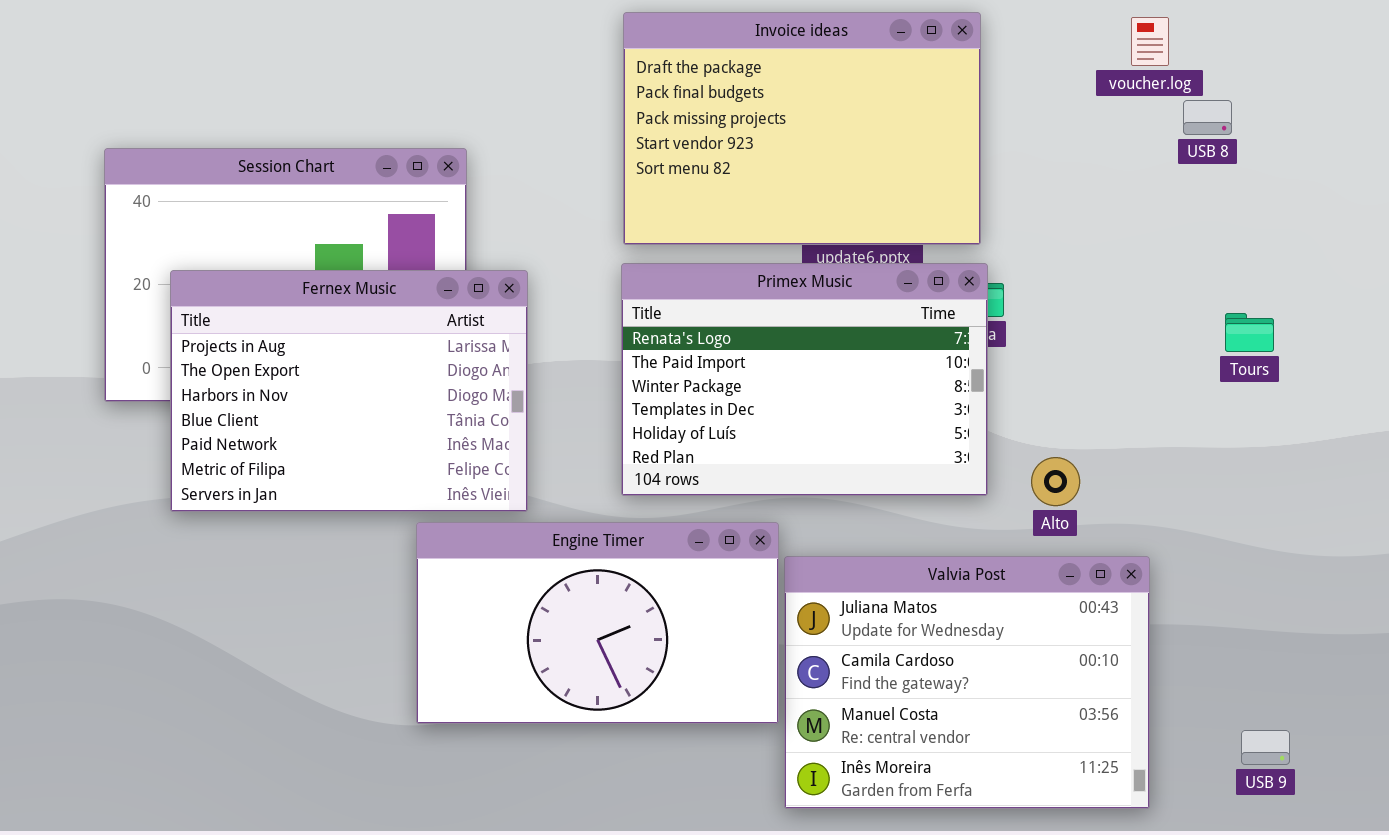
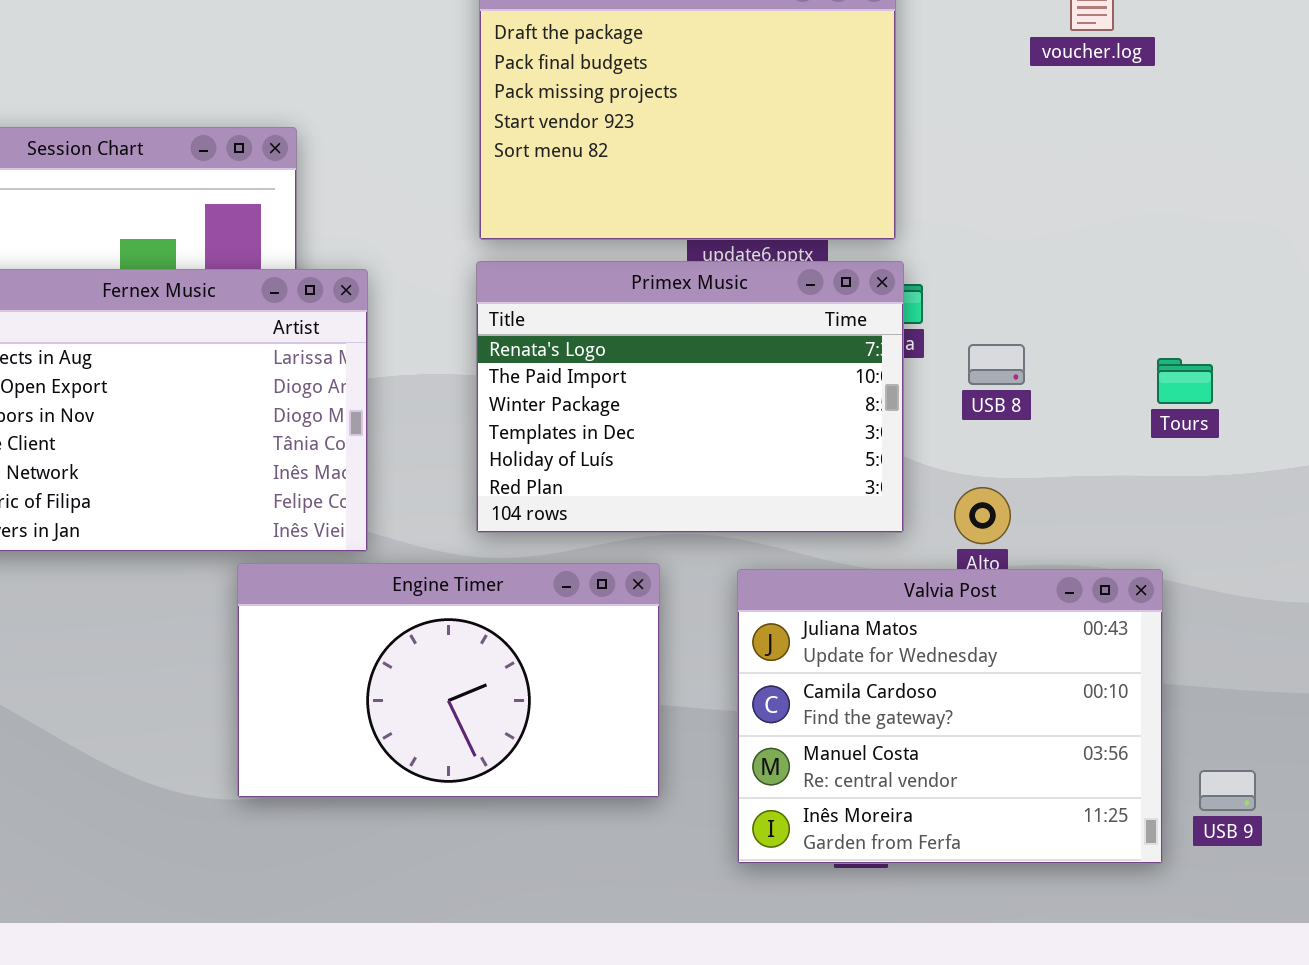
USB 8: [1183,100,1232,135] -> [968,344,1025,385], moved
Tours: [1225,313,1274,352] -> [1157,358,1213,404], moved
Valvia Post: [784,556,1150,809] -> [737,569,1163,864], moved
USB 9: [1241,730,1290,765] -> [1199,770,1256,811], moved

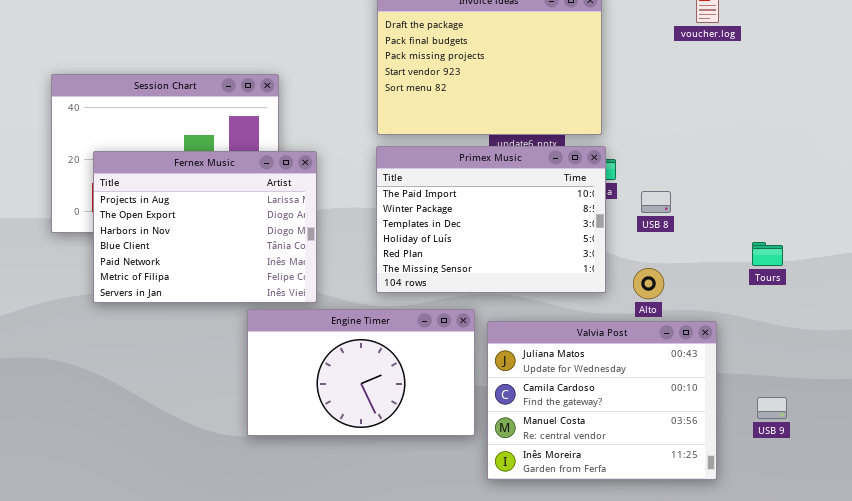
Primex Music: [476,261,904,533] -> [376,146,606,293], scrolled down 1 row
Tours: [1157,358,1213,404] -> [752,242,783,266], moved
Valvia Post: [737,569,1163,864] -> [487,321,717,480], moved
USB 9: [1199,770,1256,811] -> [757,397,787,419], moved

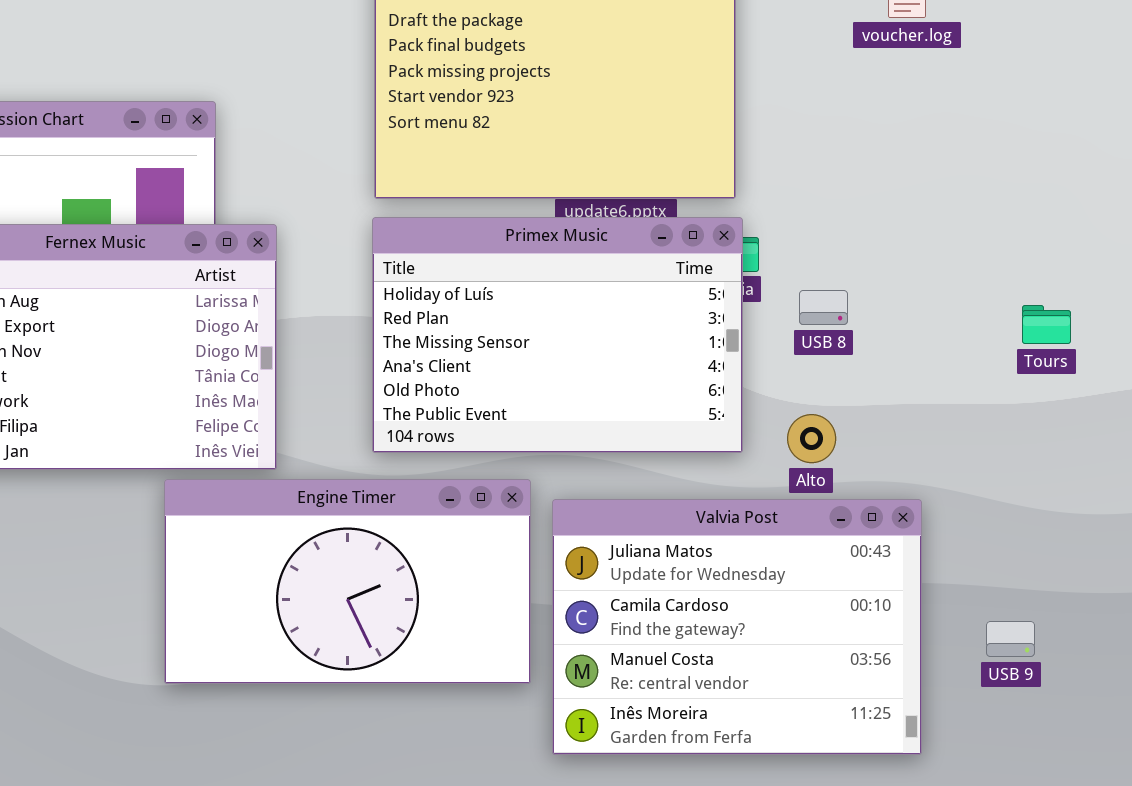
Primex Music: [376,146,606,293] -> [372,217,743,453], scrolled down 3 rows
Tours: [752,242,783,266] -> [1022,305,1071,344], moved

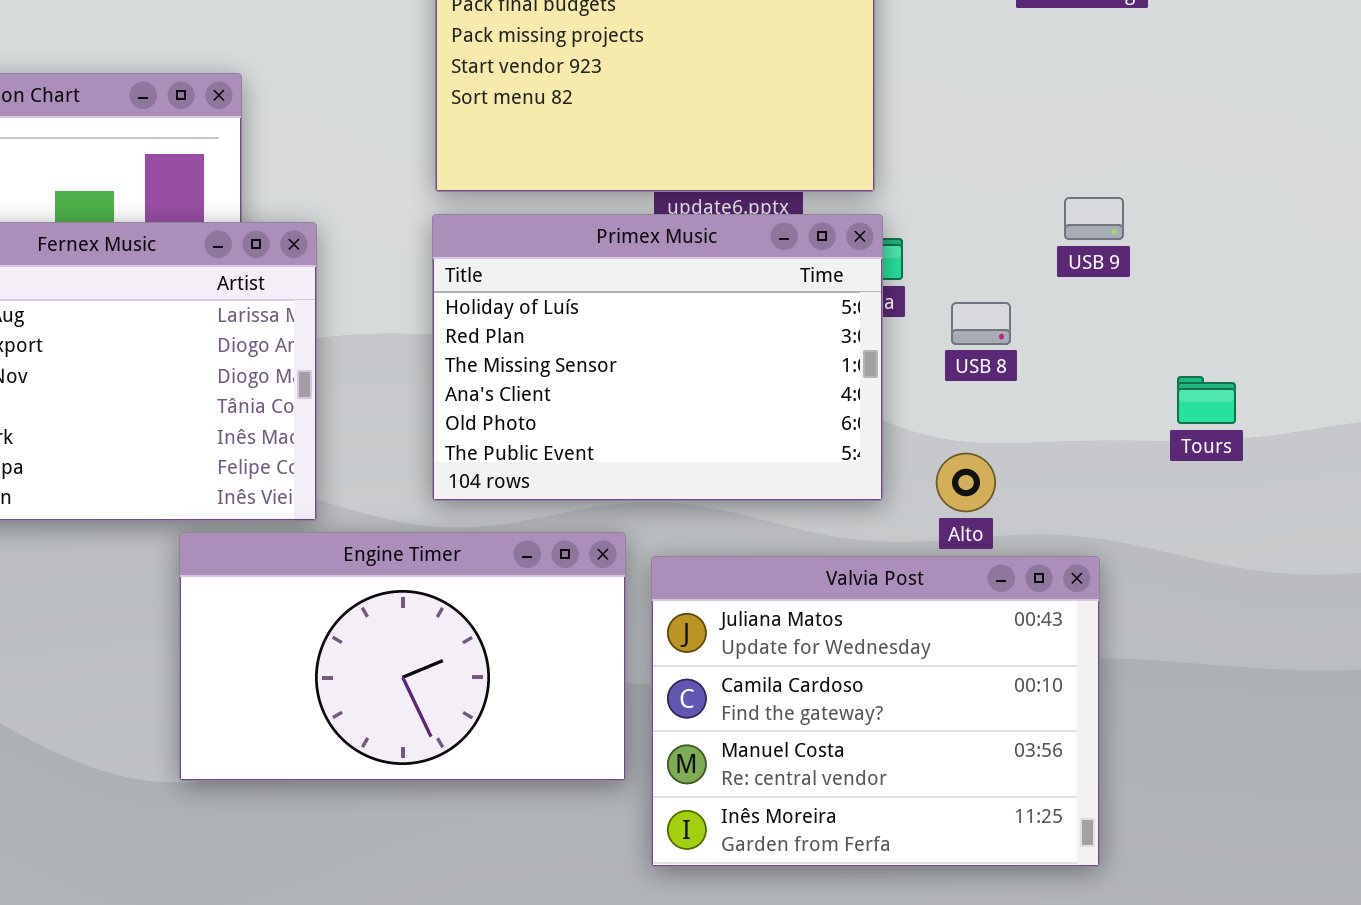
Tours: [1022,305,1071,344] -> [1177,376,1236,424], moved
USB 9: [986,621,1035,657] -> [1064,197,1124,240], moved

